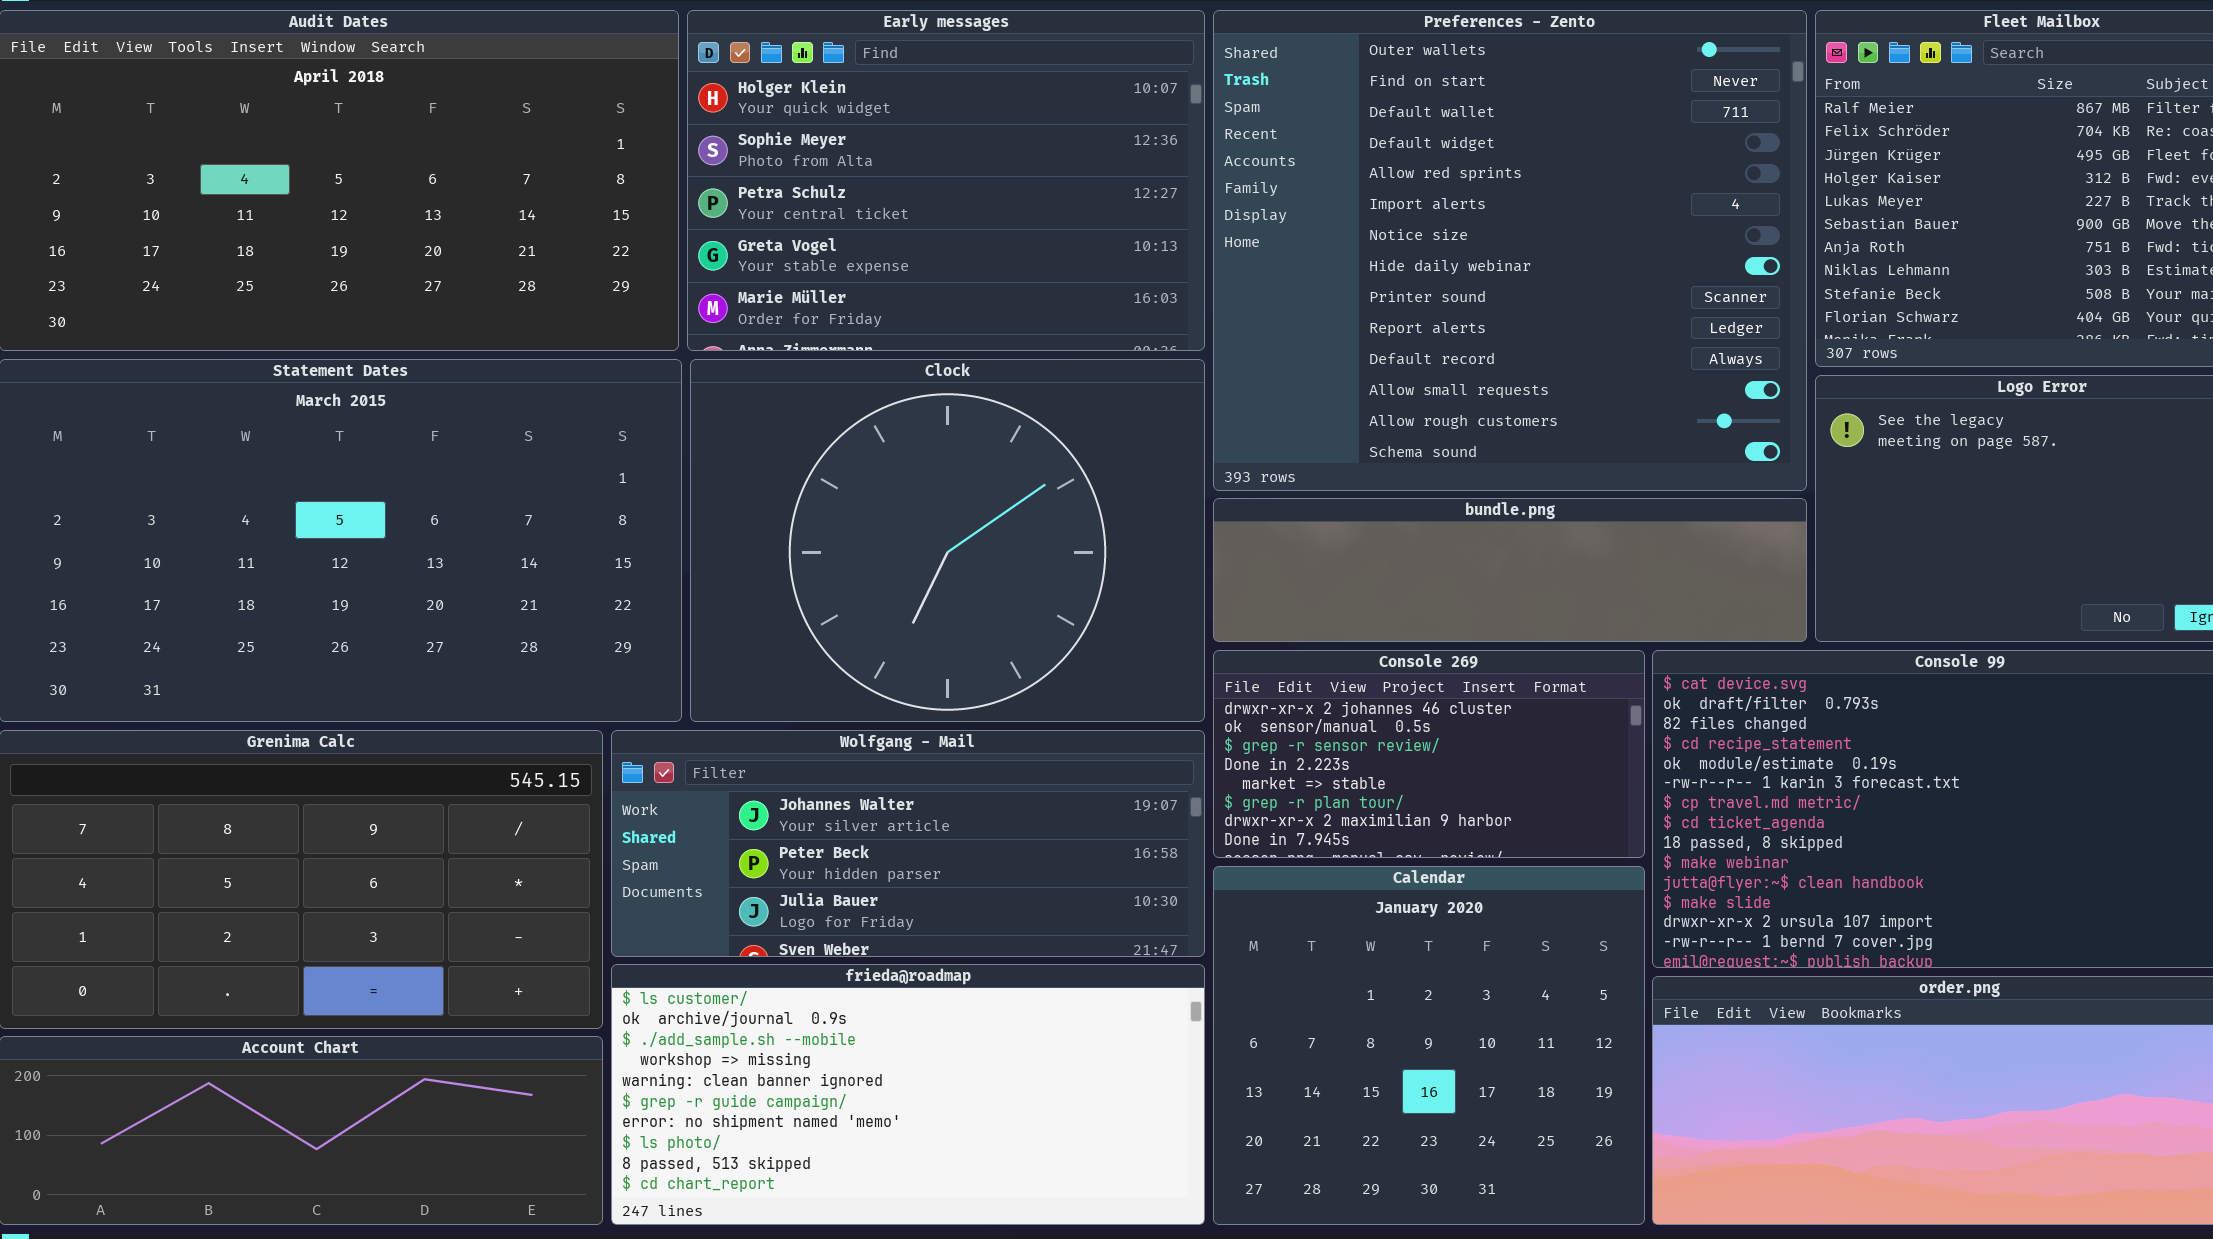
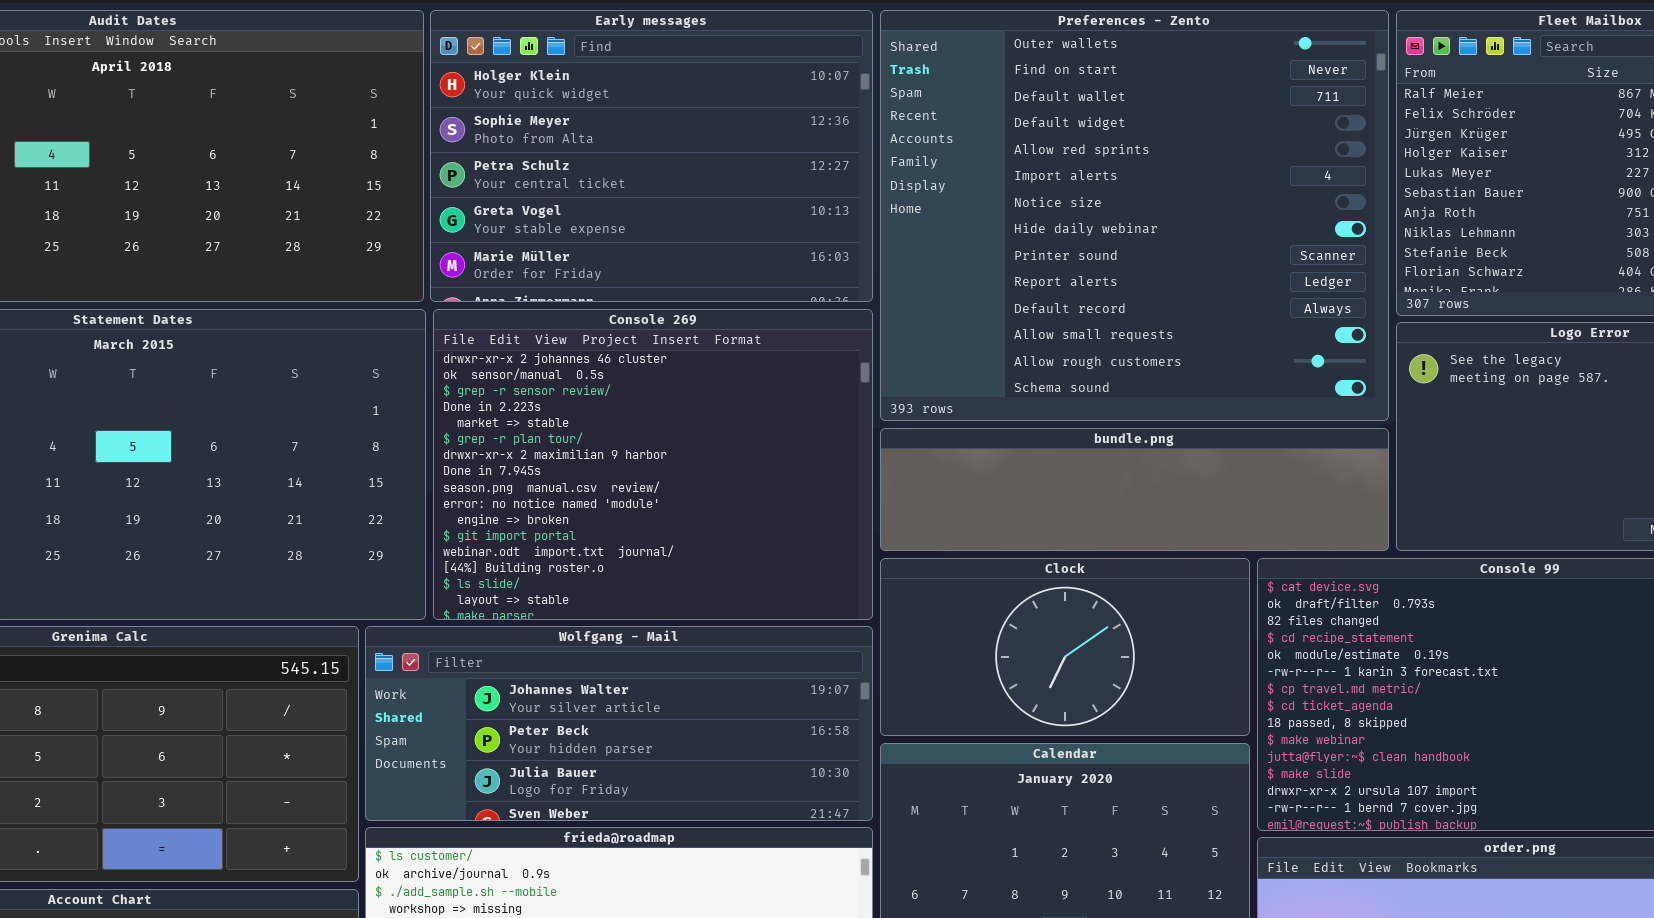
Clock: [690,359,1205,722] -> [880,558,1250,736], moved, resized
Console 269: [1213,650,1645,858] -> [433,309,873,620], moved, resized

